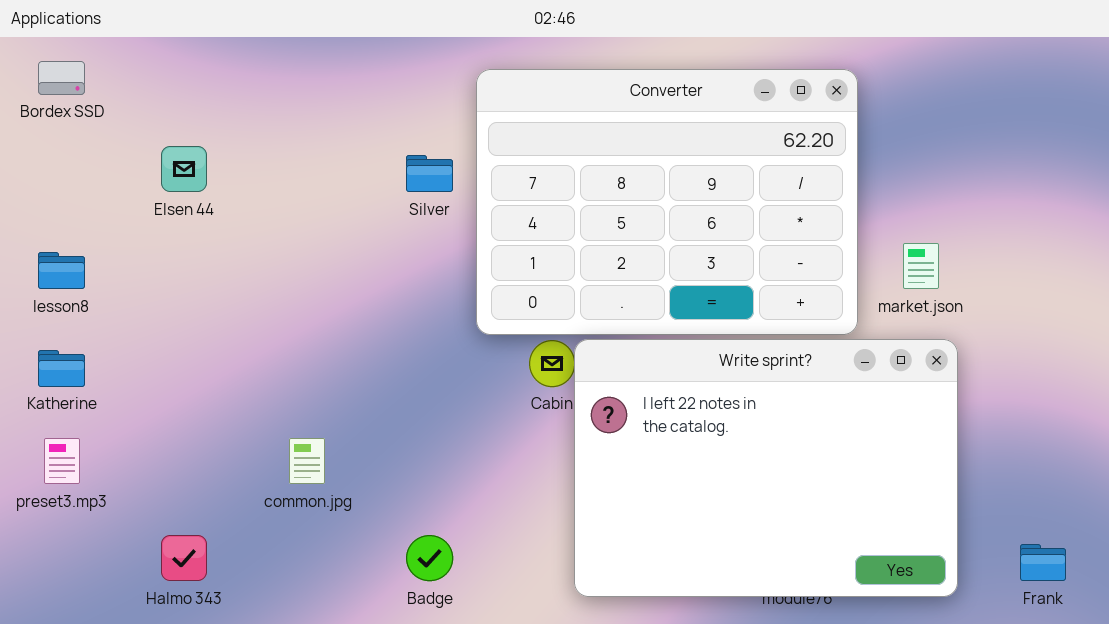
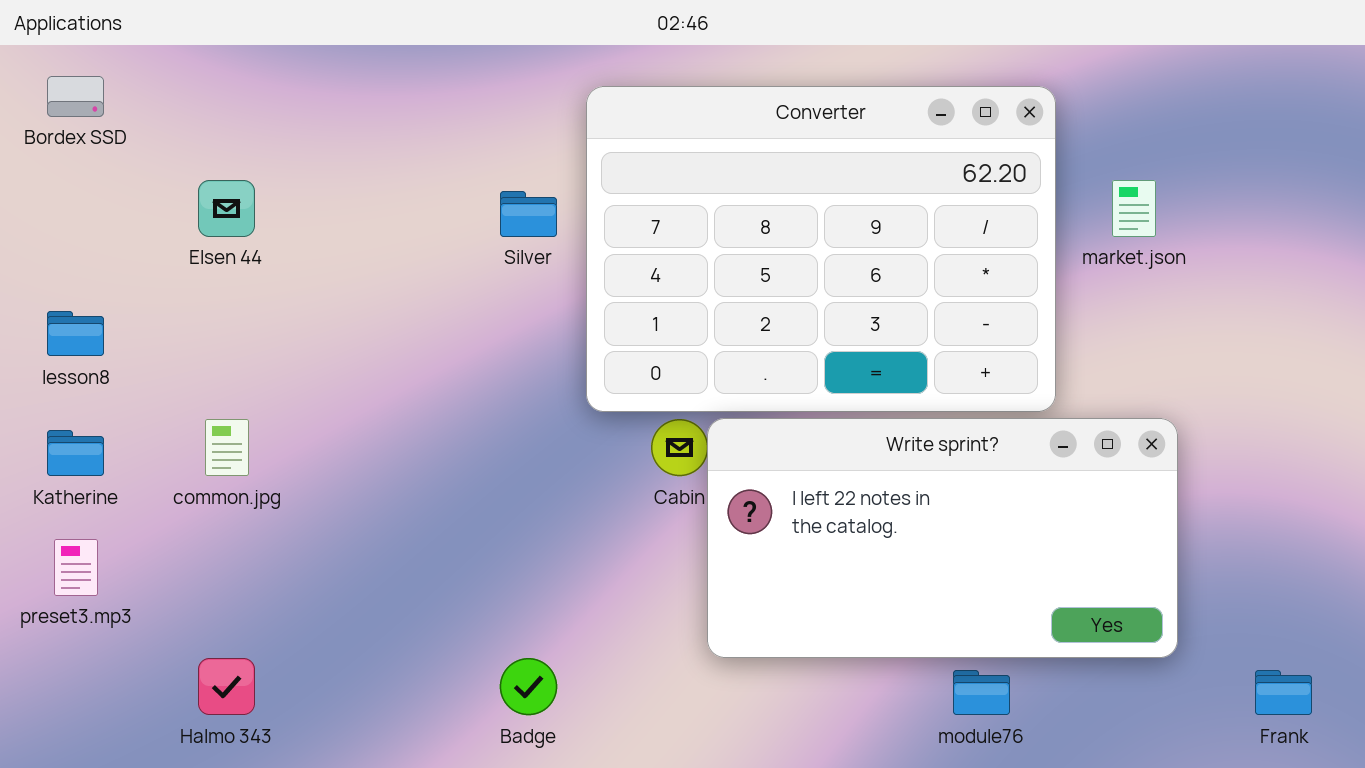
market.json: [903,243,939,289] -> [1112,180,1156,237], moved
Write sprint?: [574,339,958,597] -> [707,418,1178,658], resized
common.jpg: [289,438,325,484] -> [205,419,249,476], moved

